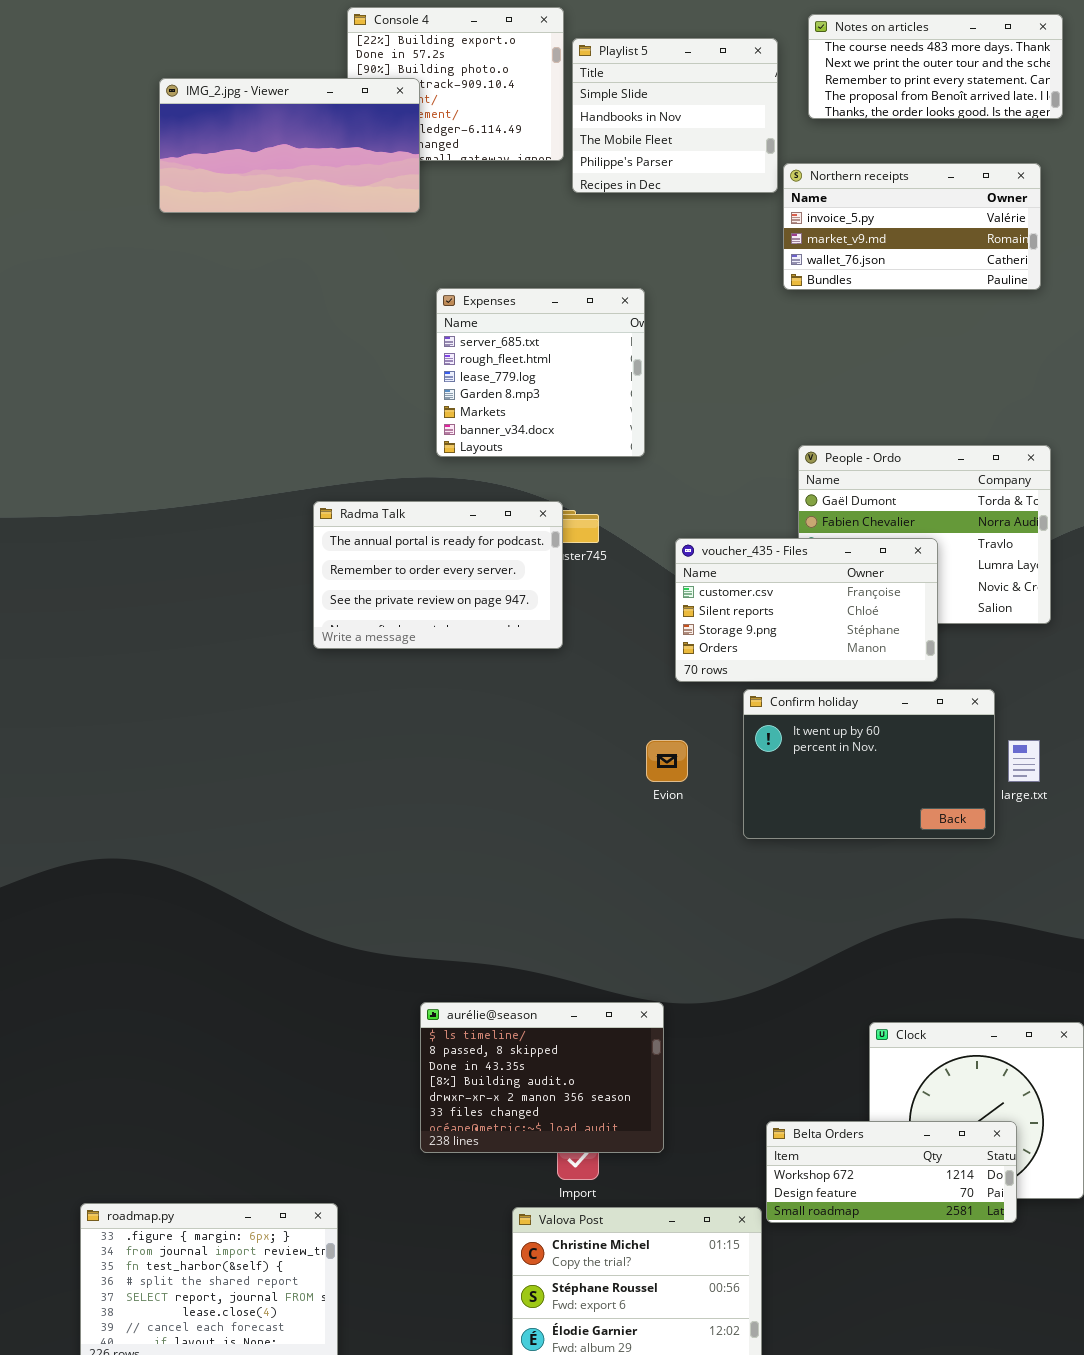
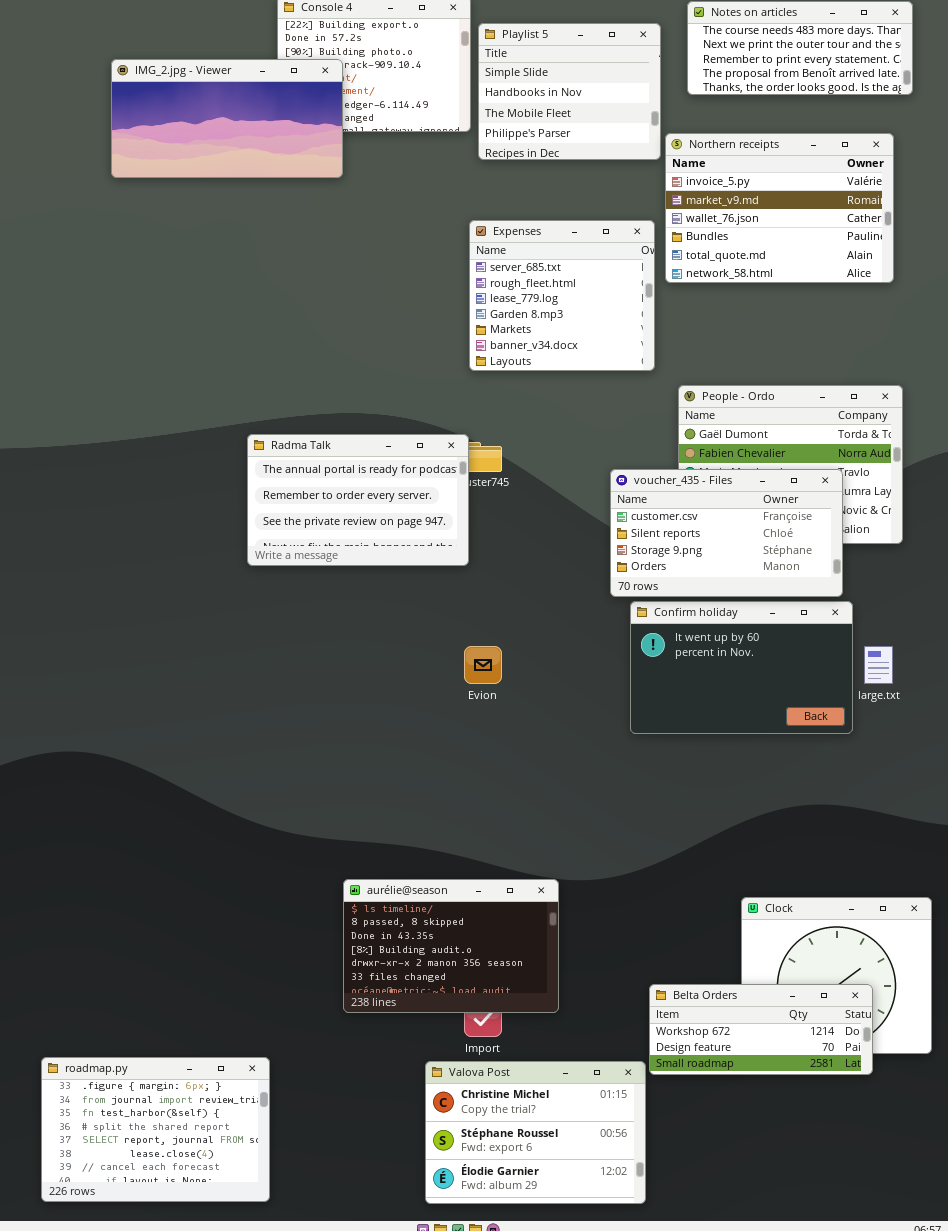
Northern receipts: [783,163,1041,290] -> [665,133,894,283], resized
Expenses: [436,288,645,457] -> [469,220,655,371], moved
voucher_435 - Files: [675,538,938,682] -> [610,469,843,597], moved
Evion: [646,740,688,782] -> [464,646,502,684], moved

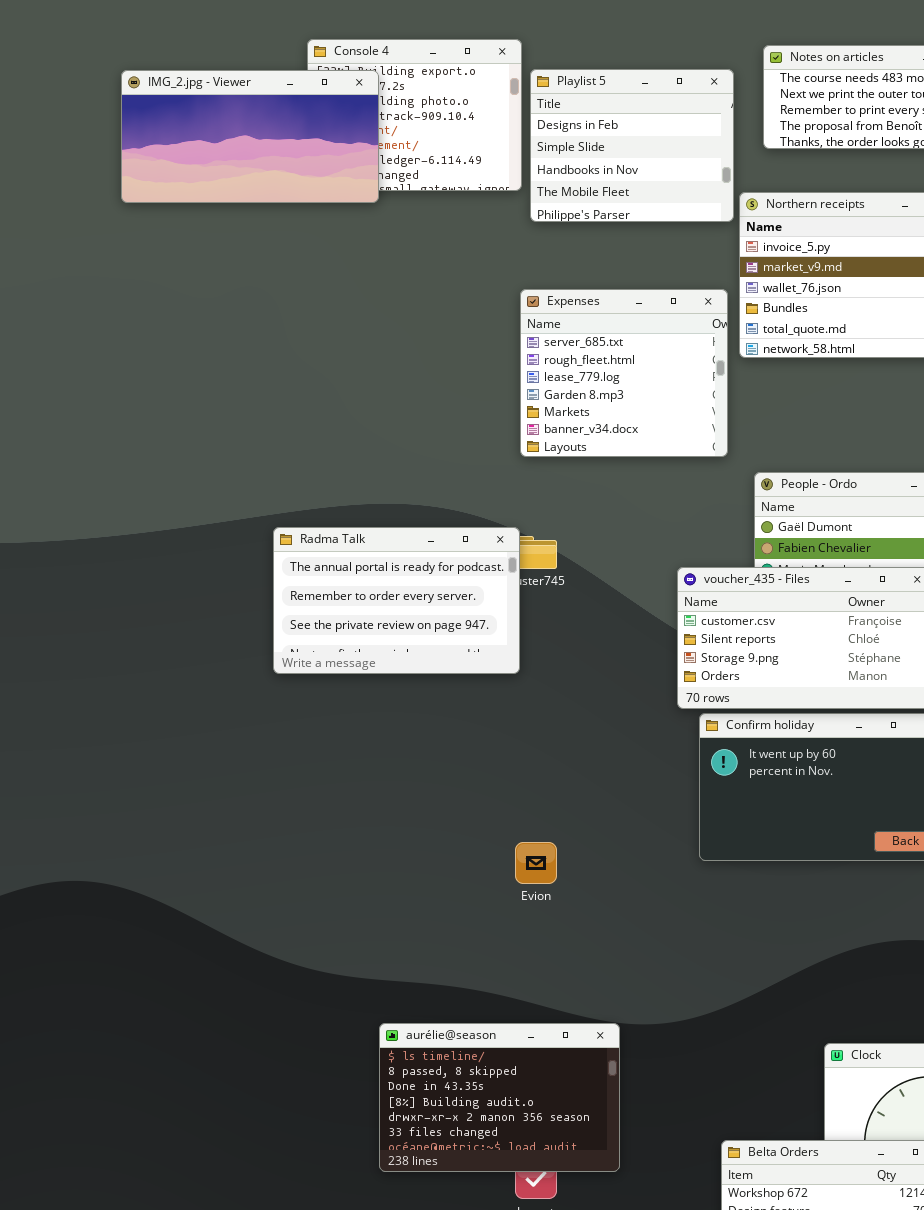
Playlist 5: [478,23,661,160] -> [530,69,734,222], scrolled up 1 row
IMG_2.jpg - Viewer: [111,59,343,178] -> [121,70,379,203], moved
Evion: [464,646,502,684] -> [515,842,557,884], moved

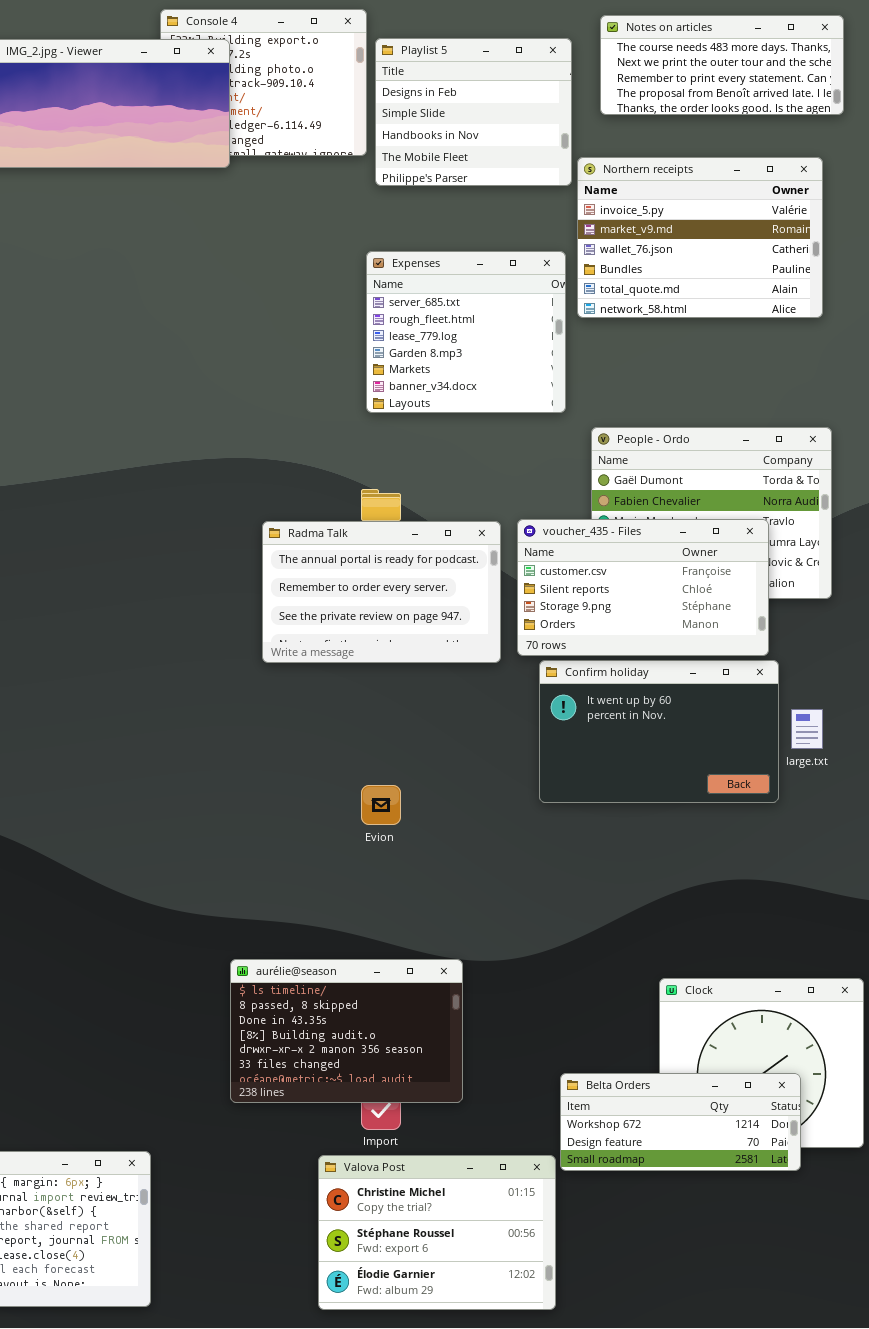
Radma Talk: [273,527,520,674] -> [262,521,501,663], moved

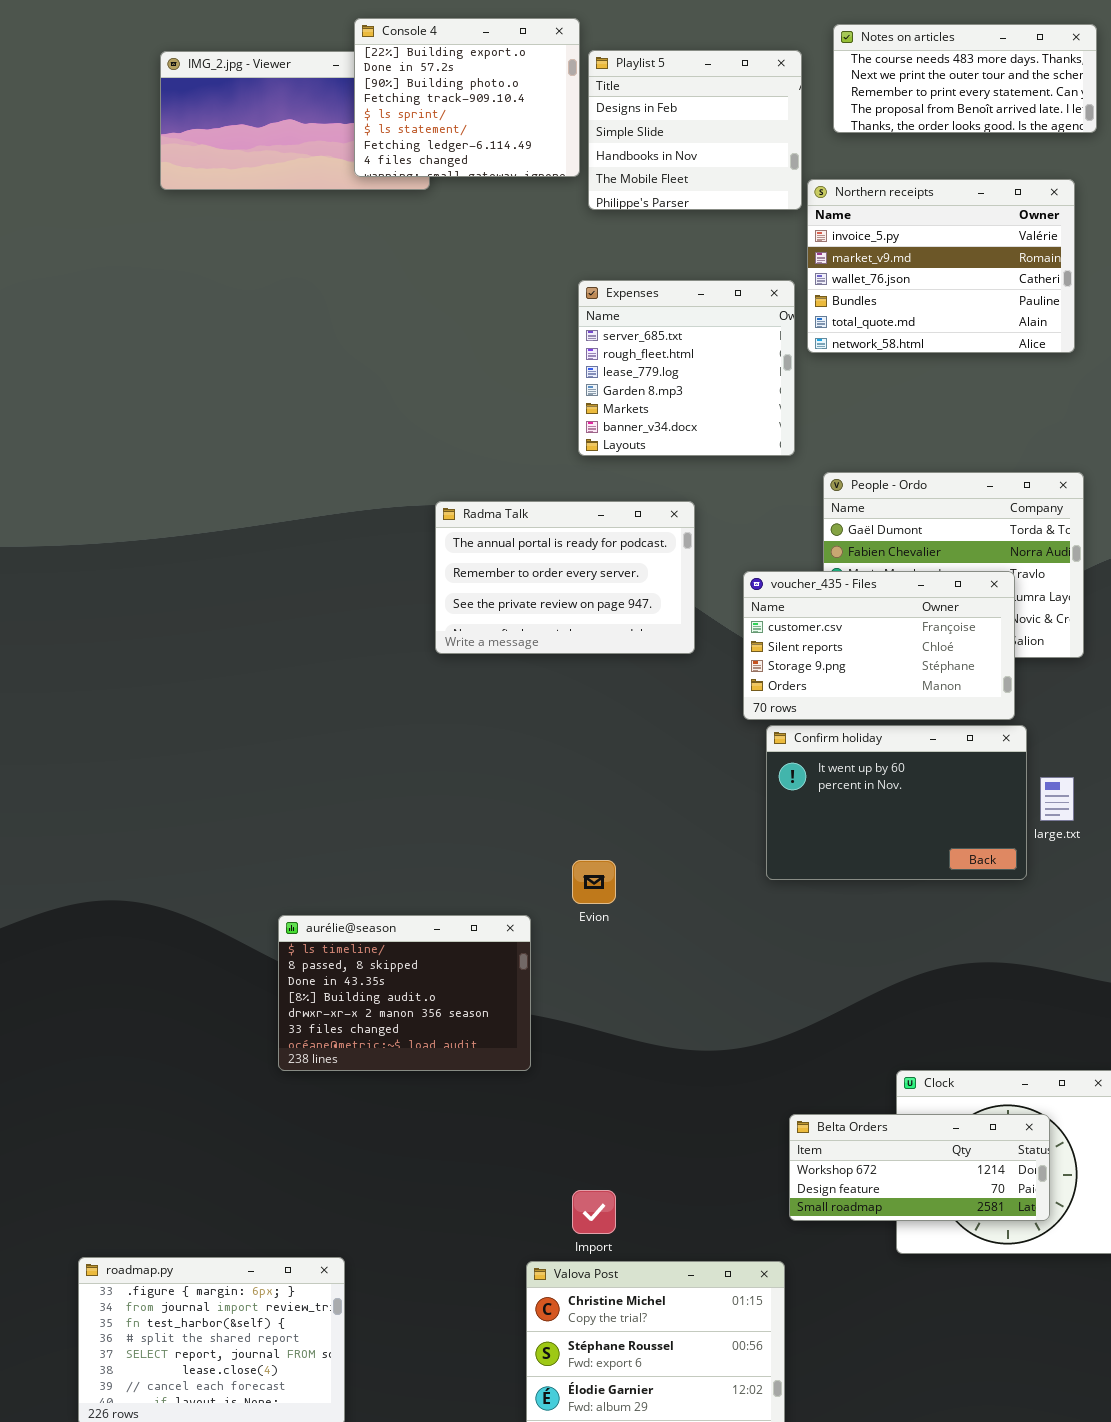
Console 4: [160,9,367,156] -> [354,18,580,177], raised
Radma Talk: [262,521,501,663] -> [435,501,695,654], moved
aurélie@season: [230,959,463,1103] -> [278,915,531,1071], moved
Belta Orders: [560,1073,801,1171] -> [789,1114,1050,1221], moved

